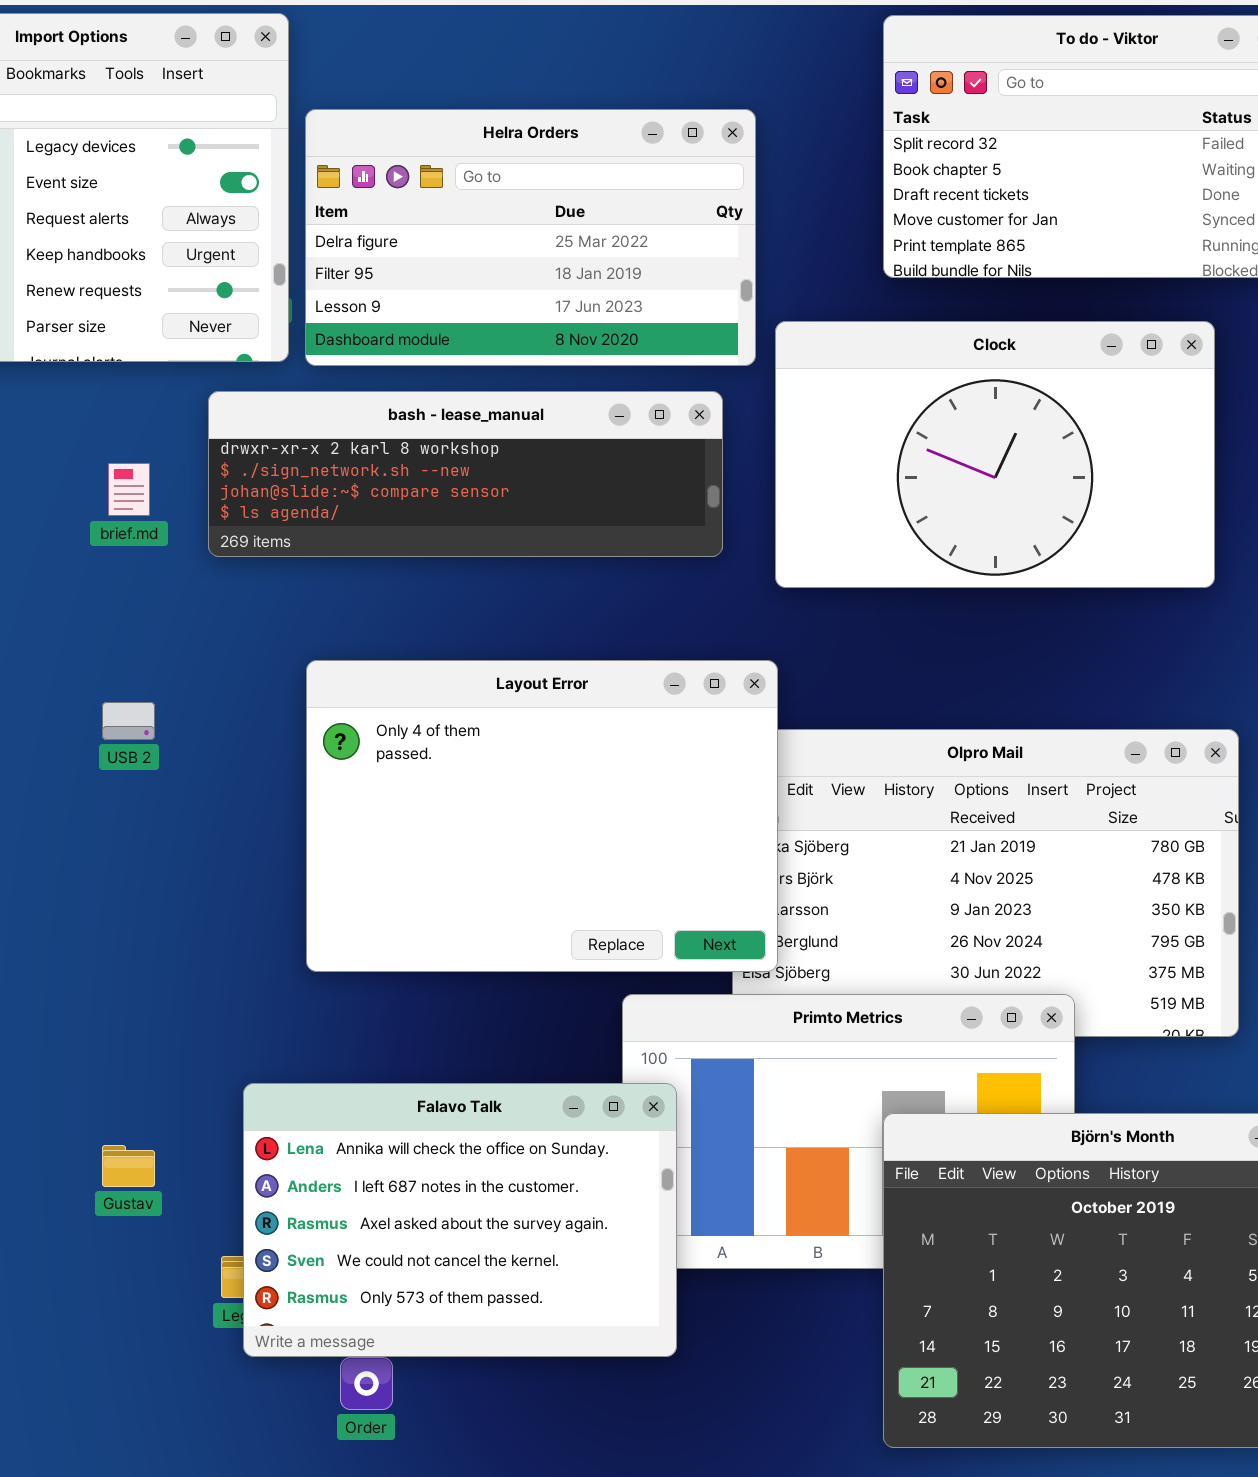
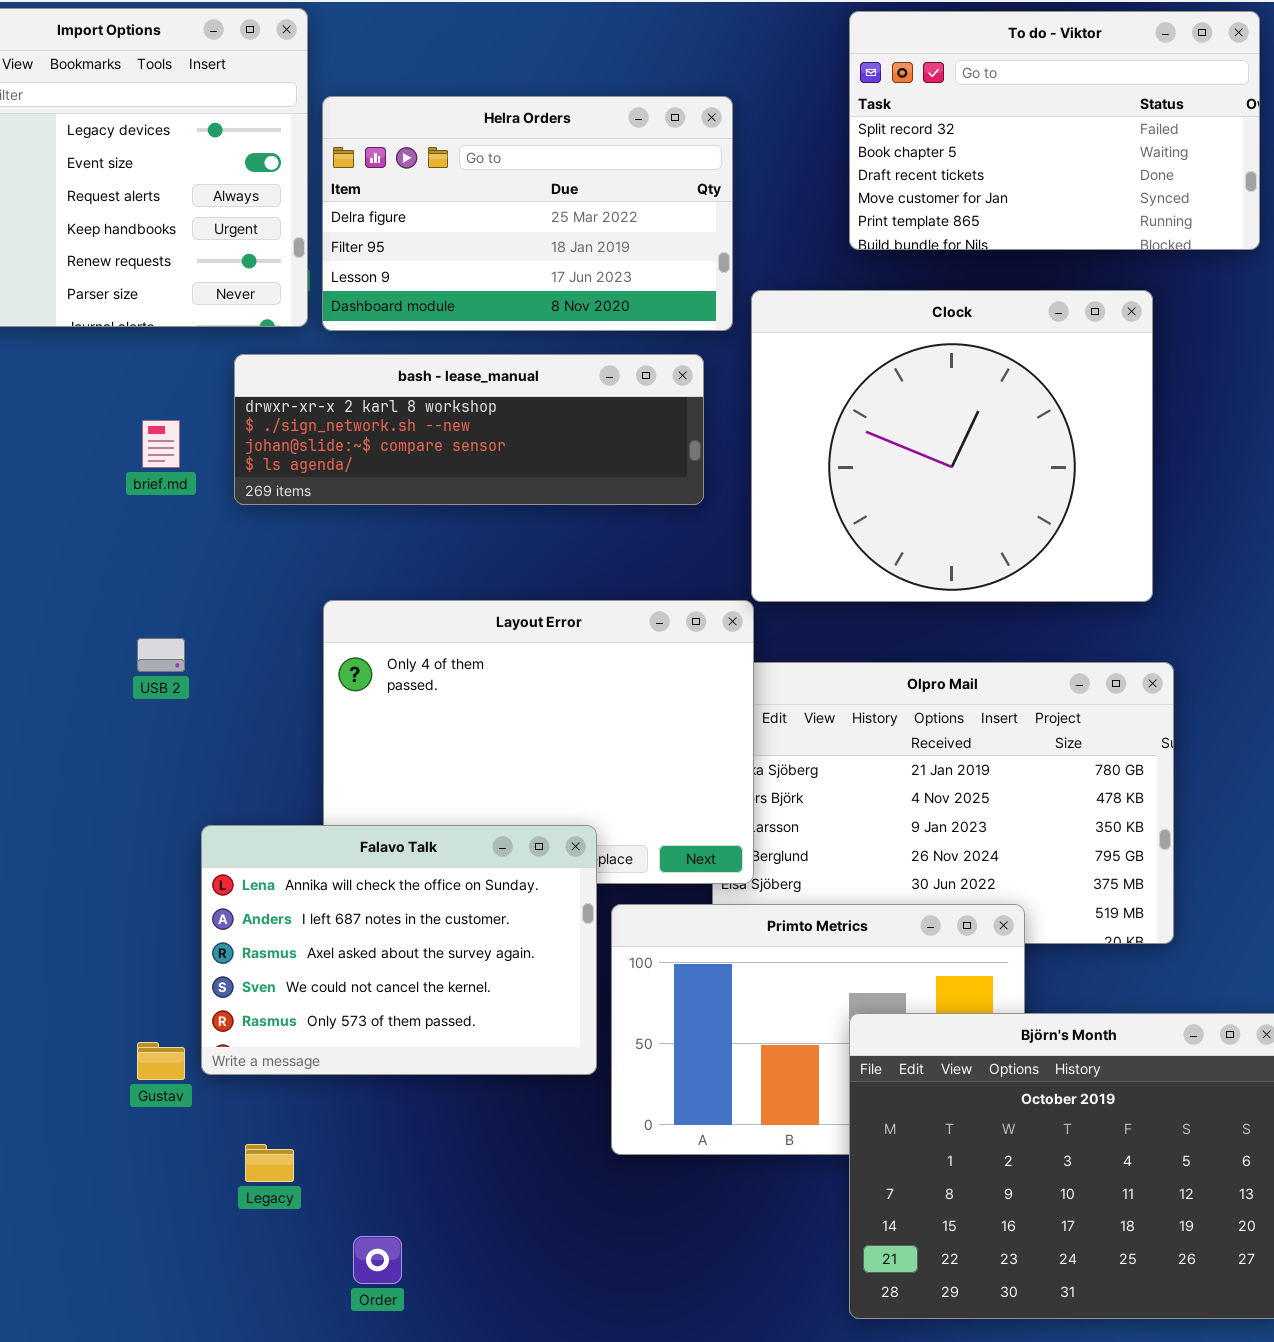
Clock: [775,321,1215,588] -> [751,290,1153,602], resized
Falavo Talk: [243,1083,677,1357] -> [201,825,597,1075], moved

